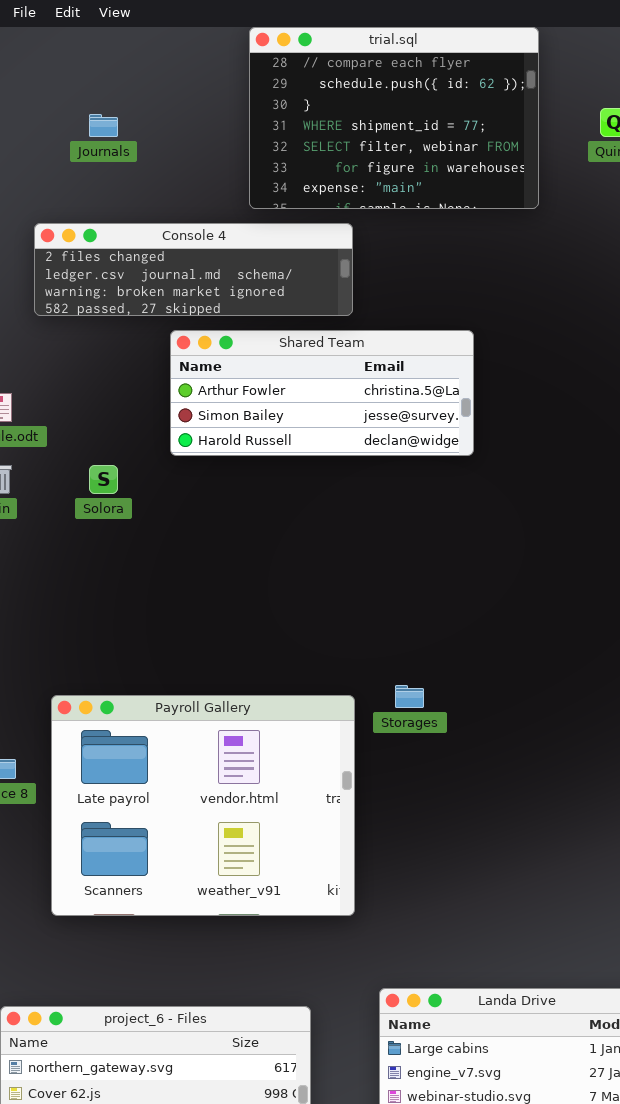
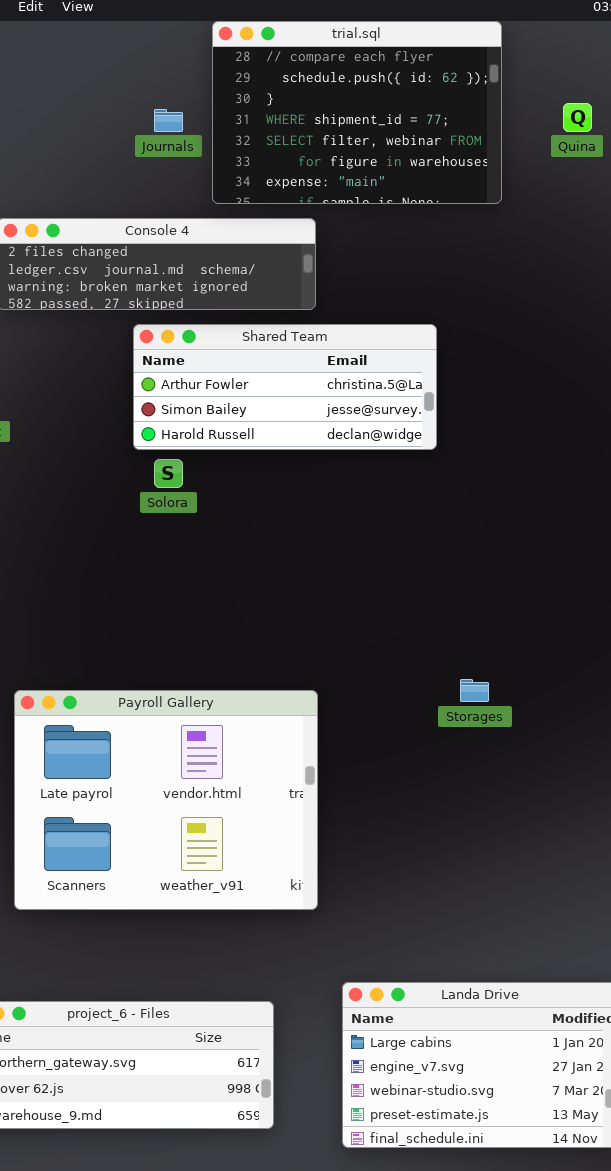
Journals: [89,114,118,137] -> [154,109,183,132], moved
Solora: [89,465,118,494] -> [154,459,183,488], moved
Storages: [395,685,424,708] -> [460,679,489,702], moved

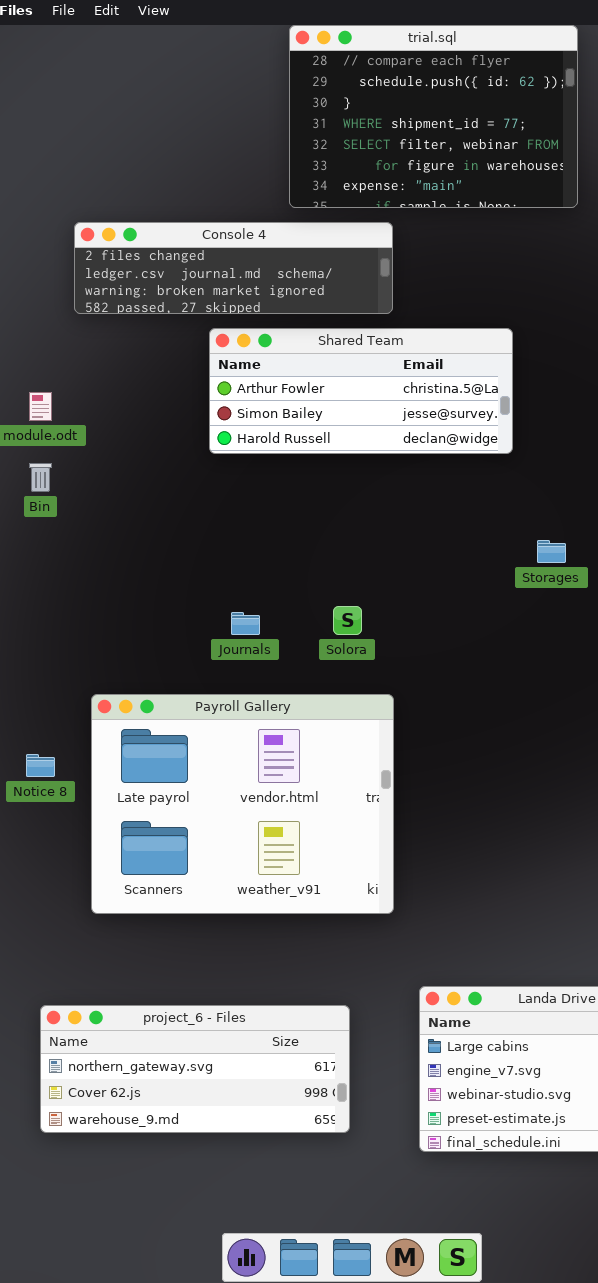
Journals: [154,109,183,132] -> [231,612,260,635], moved
Solora: [154,459,183,488] -> [333,606,362,635], moved
Storages: [460,679,489,702] -> [537,540,566,563], moved

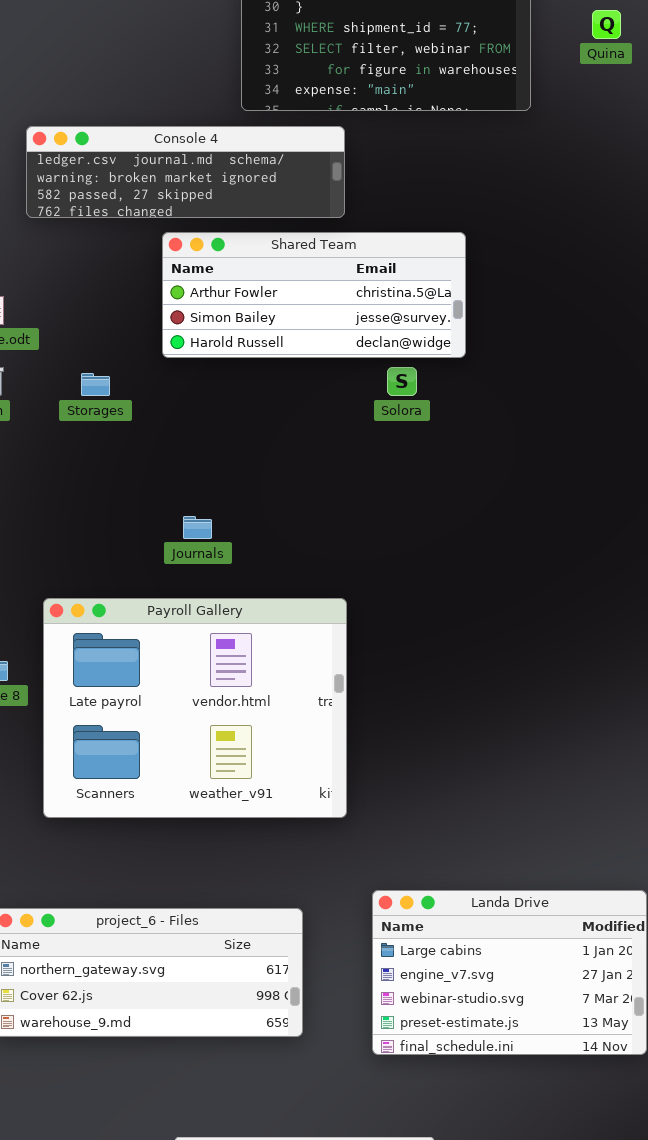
Console 4: [74,222,393,314] -> [26,126,345,218], scrolled down 1 row
Storages: [537,540,566,563] -> [81,373,110,396], moved
Solora: [333,606,362,635] -> [387,367,417,396], moved

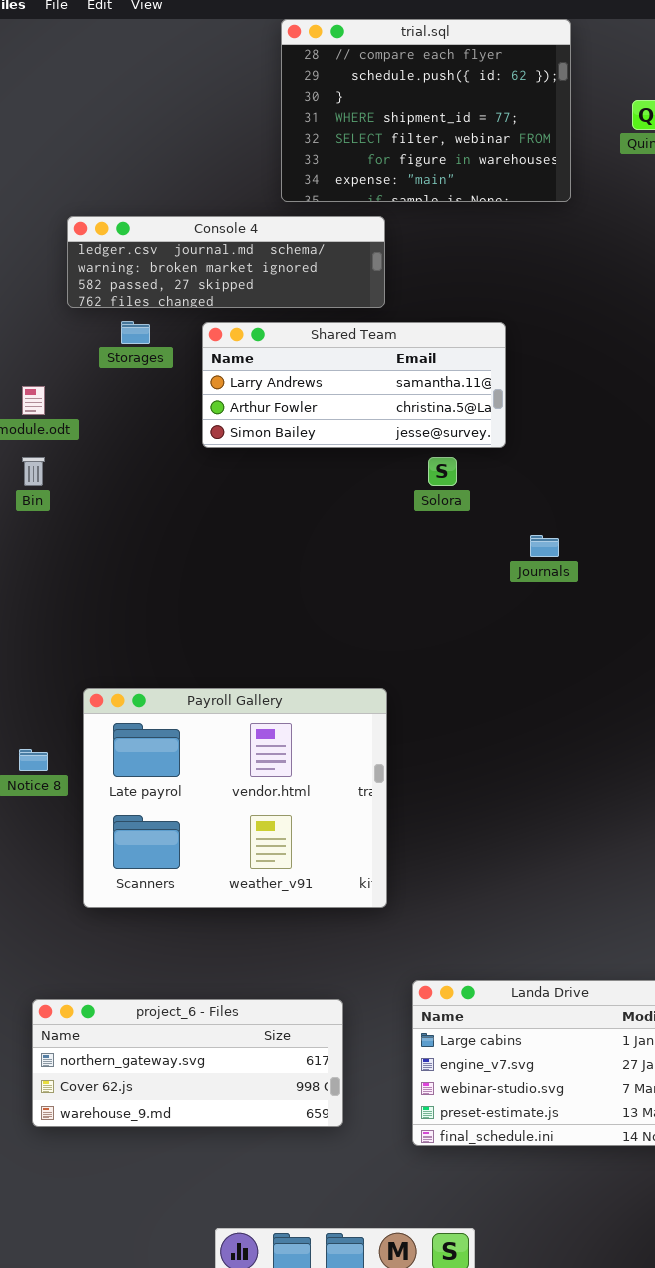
Shared Team: [162,232,466,358] -> [202,322,506,448], scrolled up 1 row
Storages: [81,373,110,396] -> [121,321,150,344], moved
Journals: [183,516,212,539] -> [530,535,559,557], moved

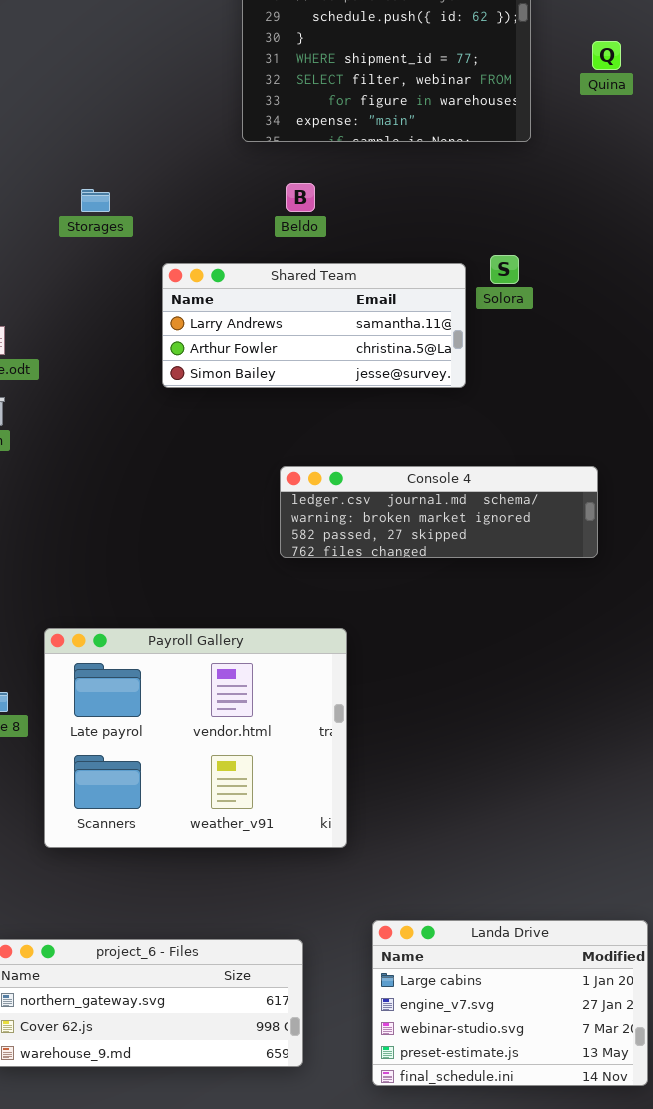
Console 4: [67,216,385,308] -> [280,466,598,558], moved
Storages: [121,321,150,344] -> [81,189,110,212], moved
Solora: [428,457,457,486] -> [490,255,519,284], moved

